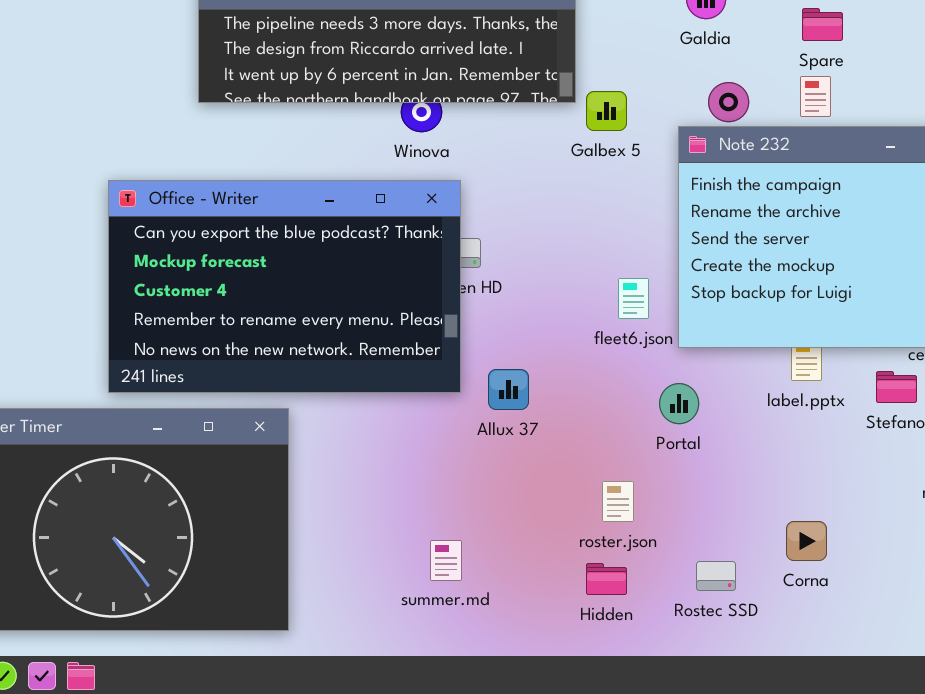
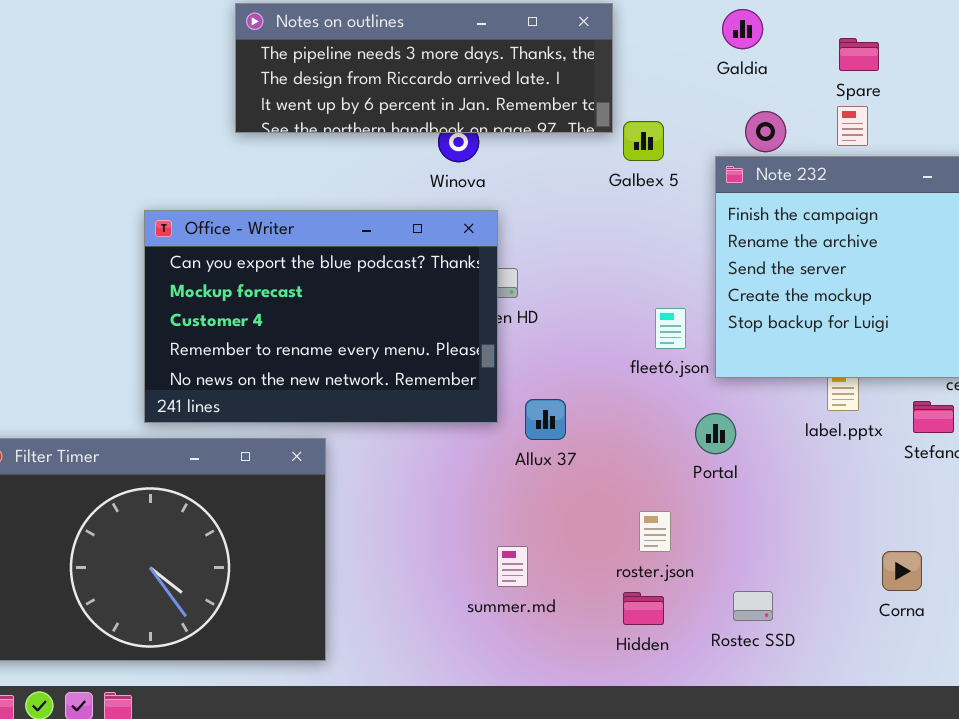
Corna: [786,521,827,561] -> [882,551,922,591], moved
summer.md: [430,540,462,581] -> [497,546,528,587], moved

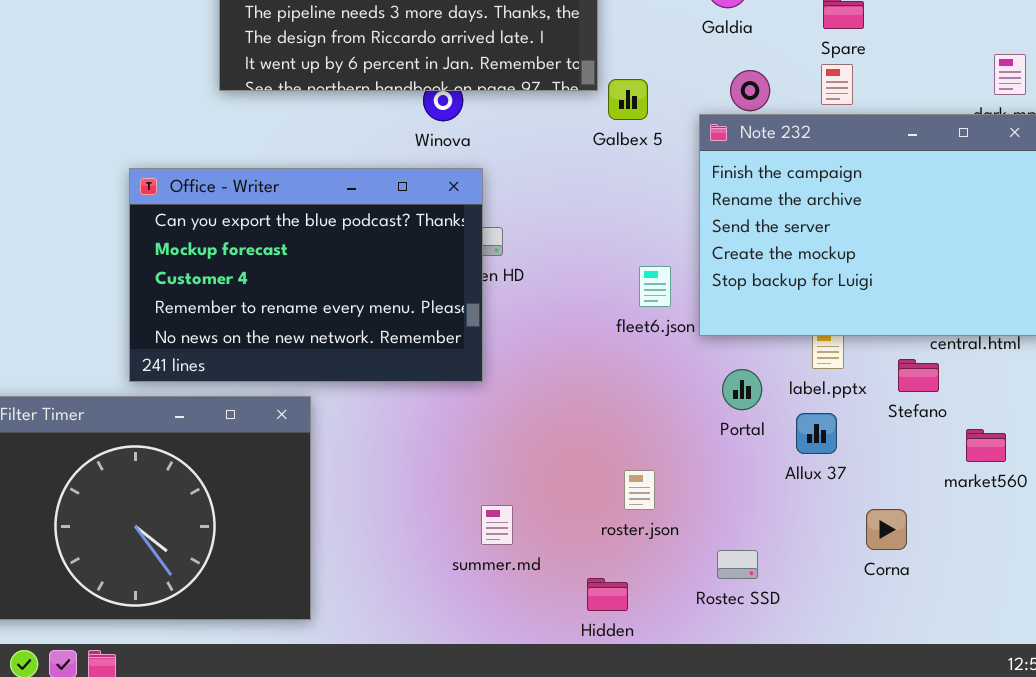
Allux 37: [525,399,566,440] -> [796,413,837,454], moved
Portal: [695,413,736,454] -> [722,369,762,410], moved
Hidden: [623,592,664,625] -> [587,578,628,611], moved

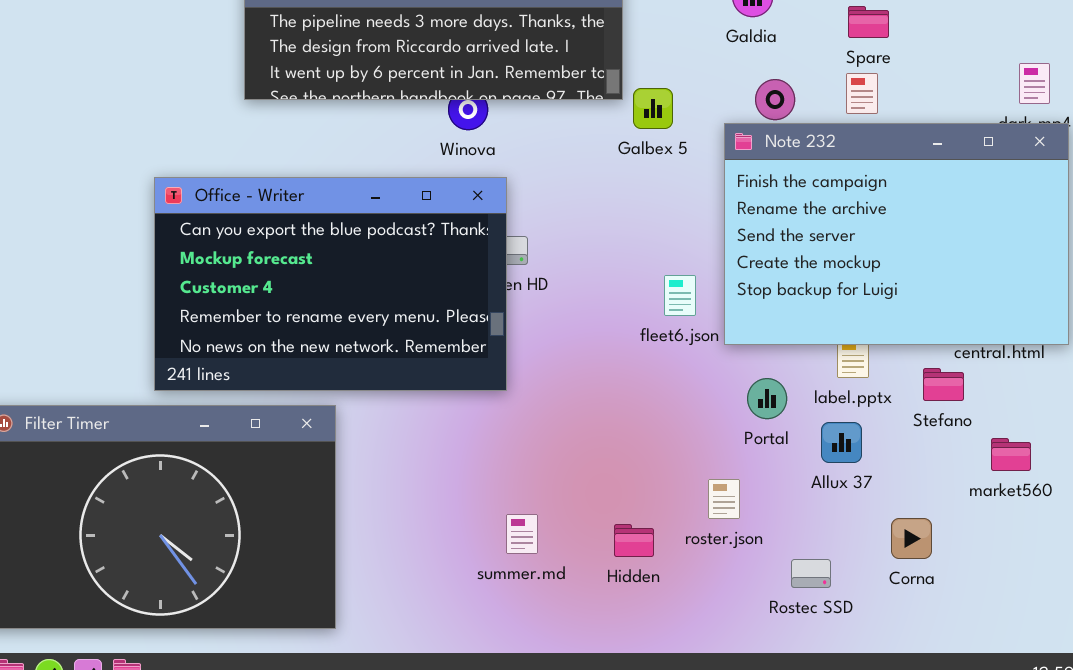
roster.json: [624,470,655,510] -> [708,479,740,519], moved
Rostec SSD: [717,550,758,579] -> [791,559,831,588], moved
Hidden: [587,578,628,611] -> [614,524,654,557], moved

